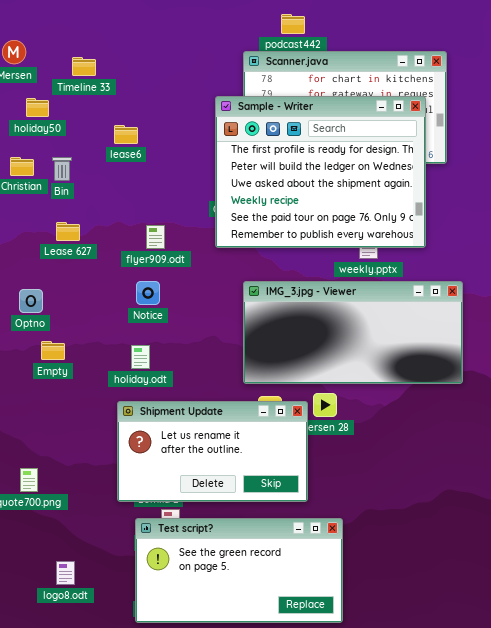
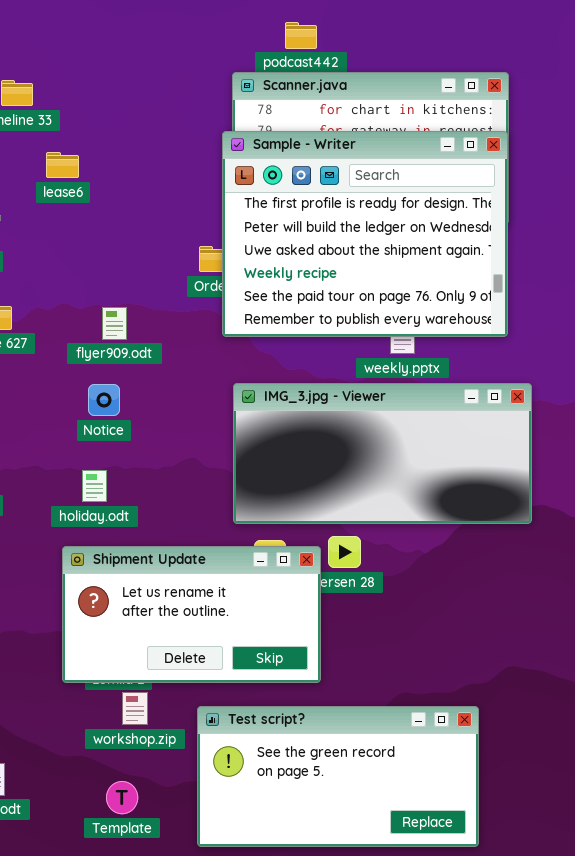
Sample - Writer: [215,96,426,248] -> [222,131,508,337], moved
lease6: [114,125,138,144] -> [46,152,79,178], moved
Test script?: [135,518,343,623] -> [197,706,479,847], moved

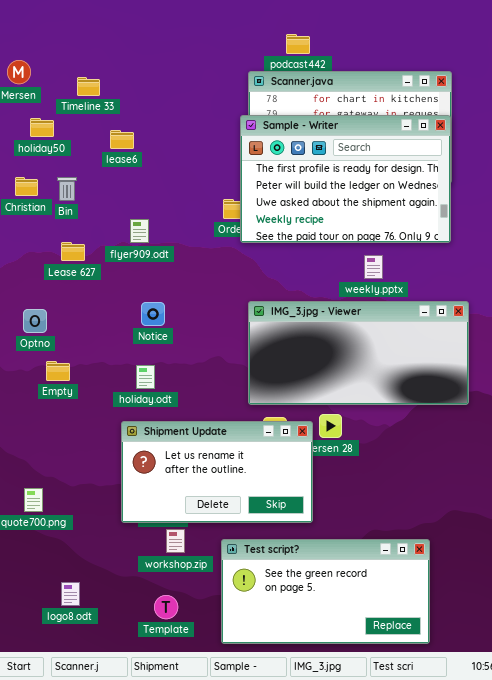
Sample - Writer: [222,131,508,337] -> [240,115,451,243], resized
flyer909.odt: [102,307,127,340] -> [130,219,149,243], moved

